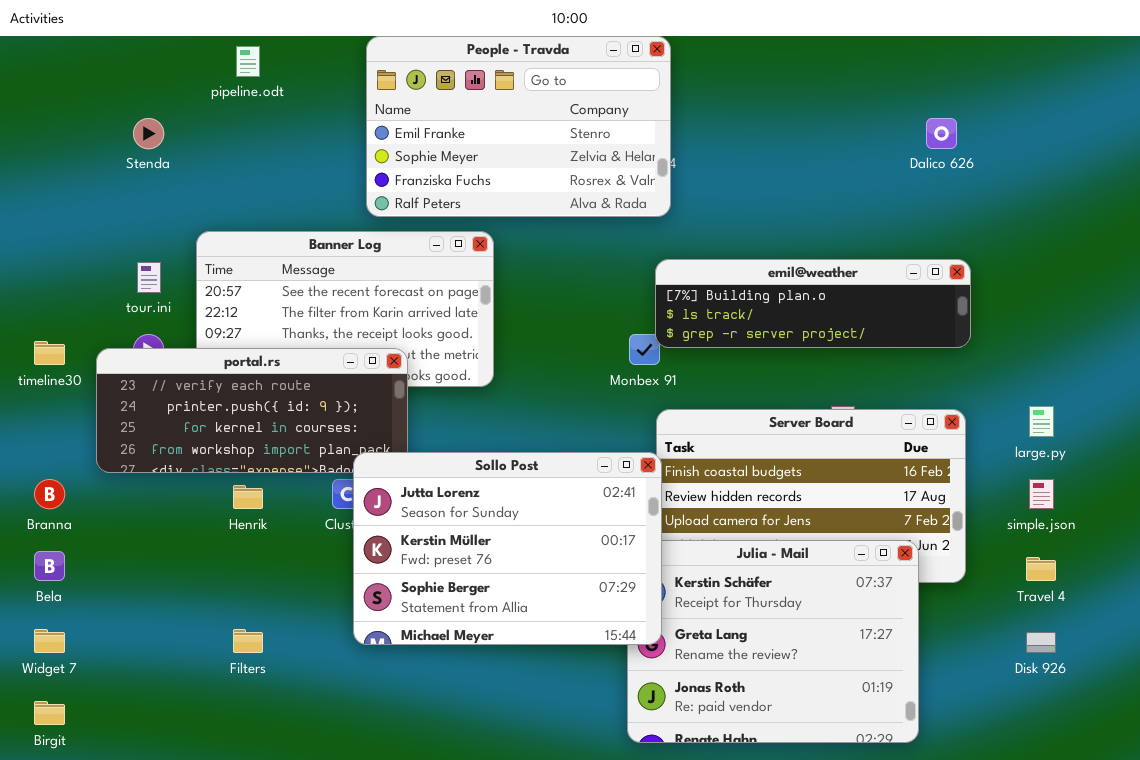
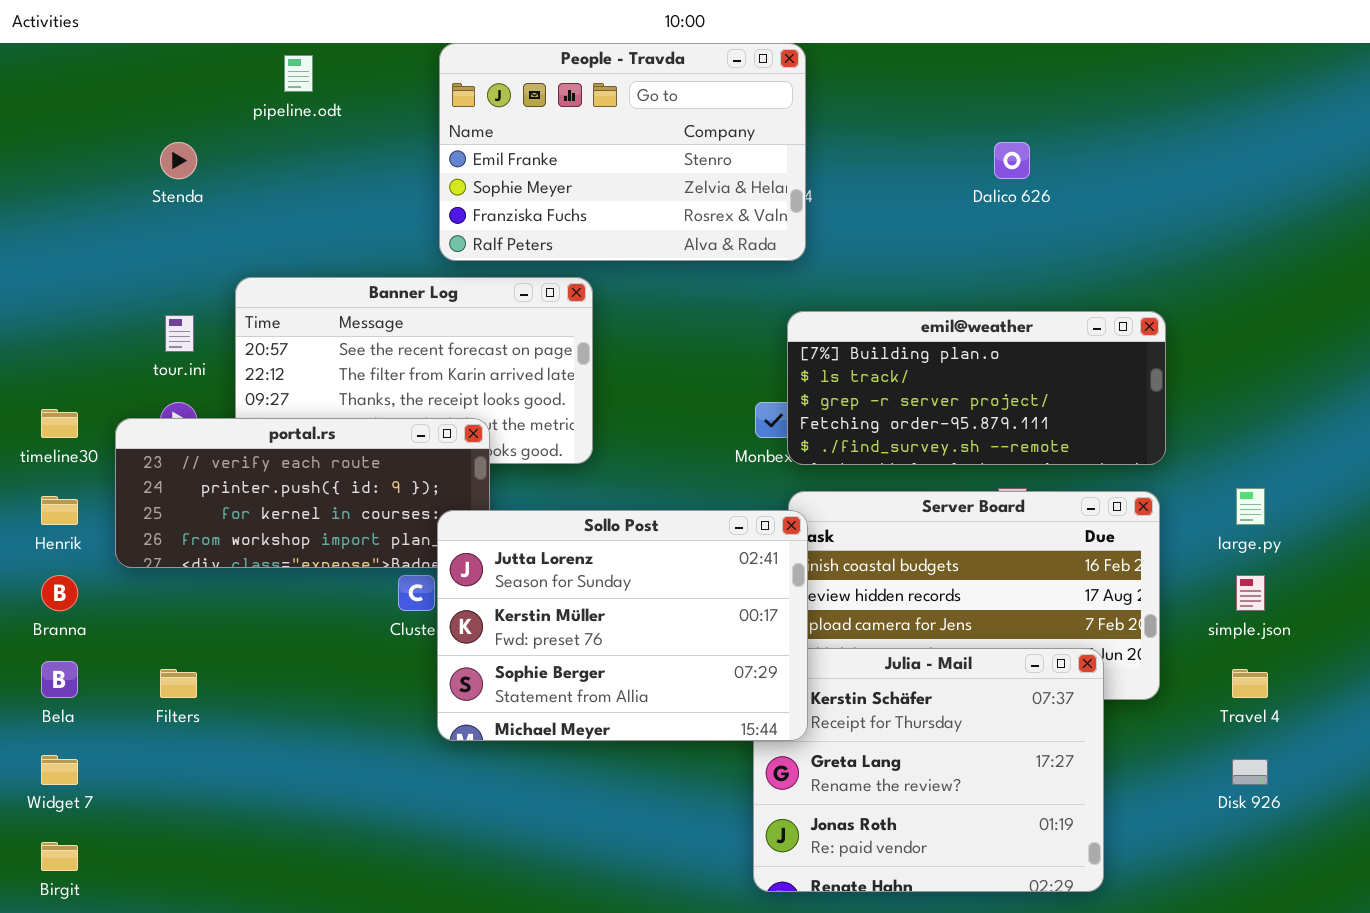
Dalico 626: [926,118,957,149] -> [994,142,1030,179], moved
emil@weather: [655,259,971,348] -> [787,311,1166,465], resized
Sollo Post: [353,452,662,645] -> [437,510,808,741], moved
Henrik: [233,485,263,509] -> [41,496,78,525], moved
Filters: [233,629,263,653] -> [160,669,197,698], moved

